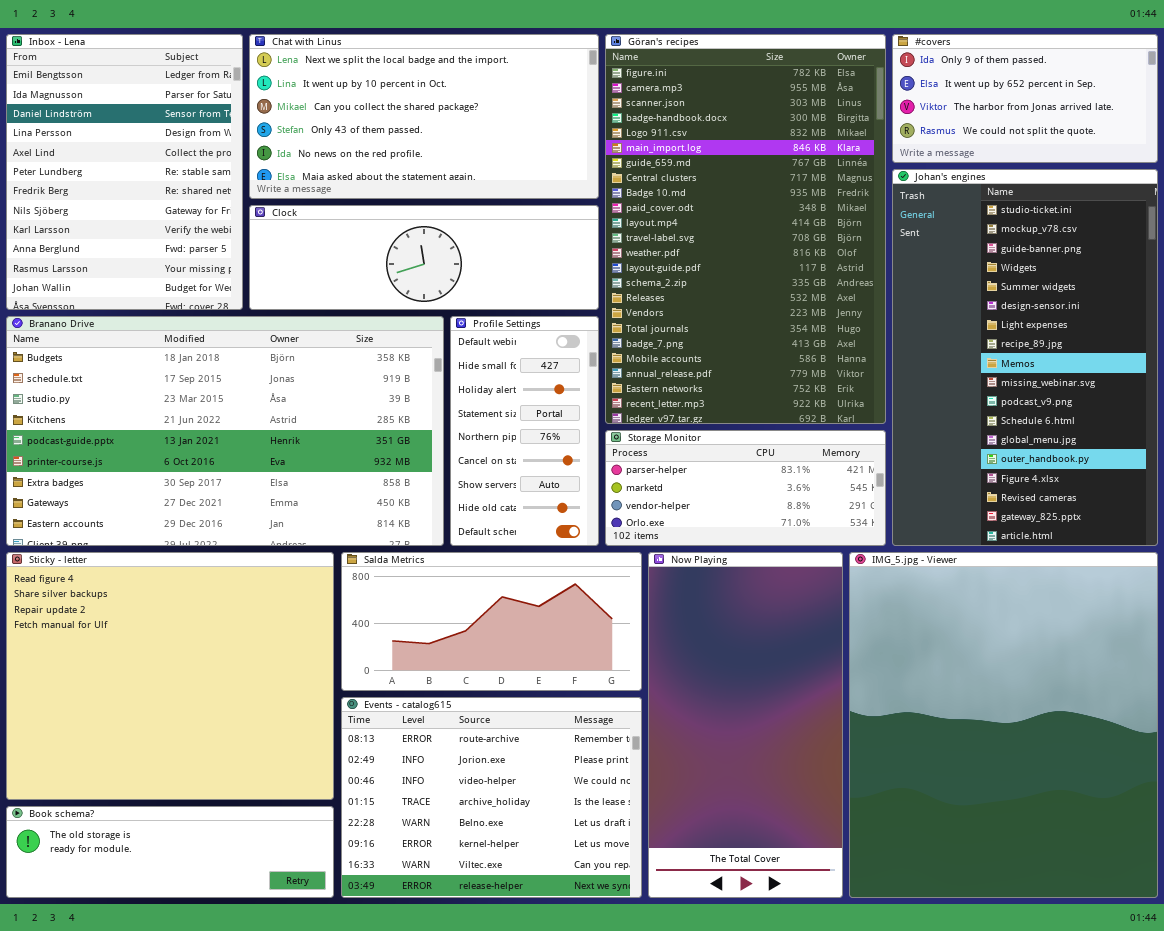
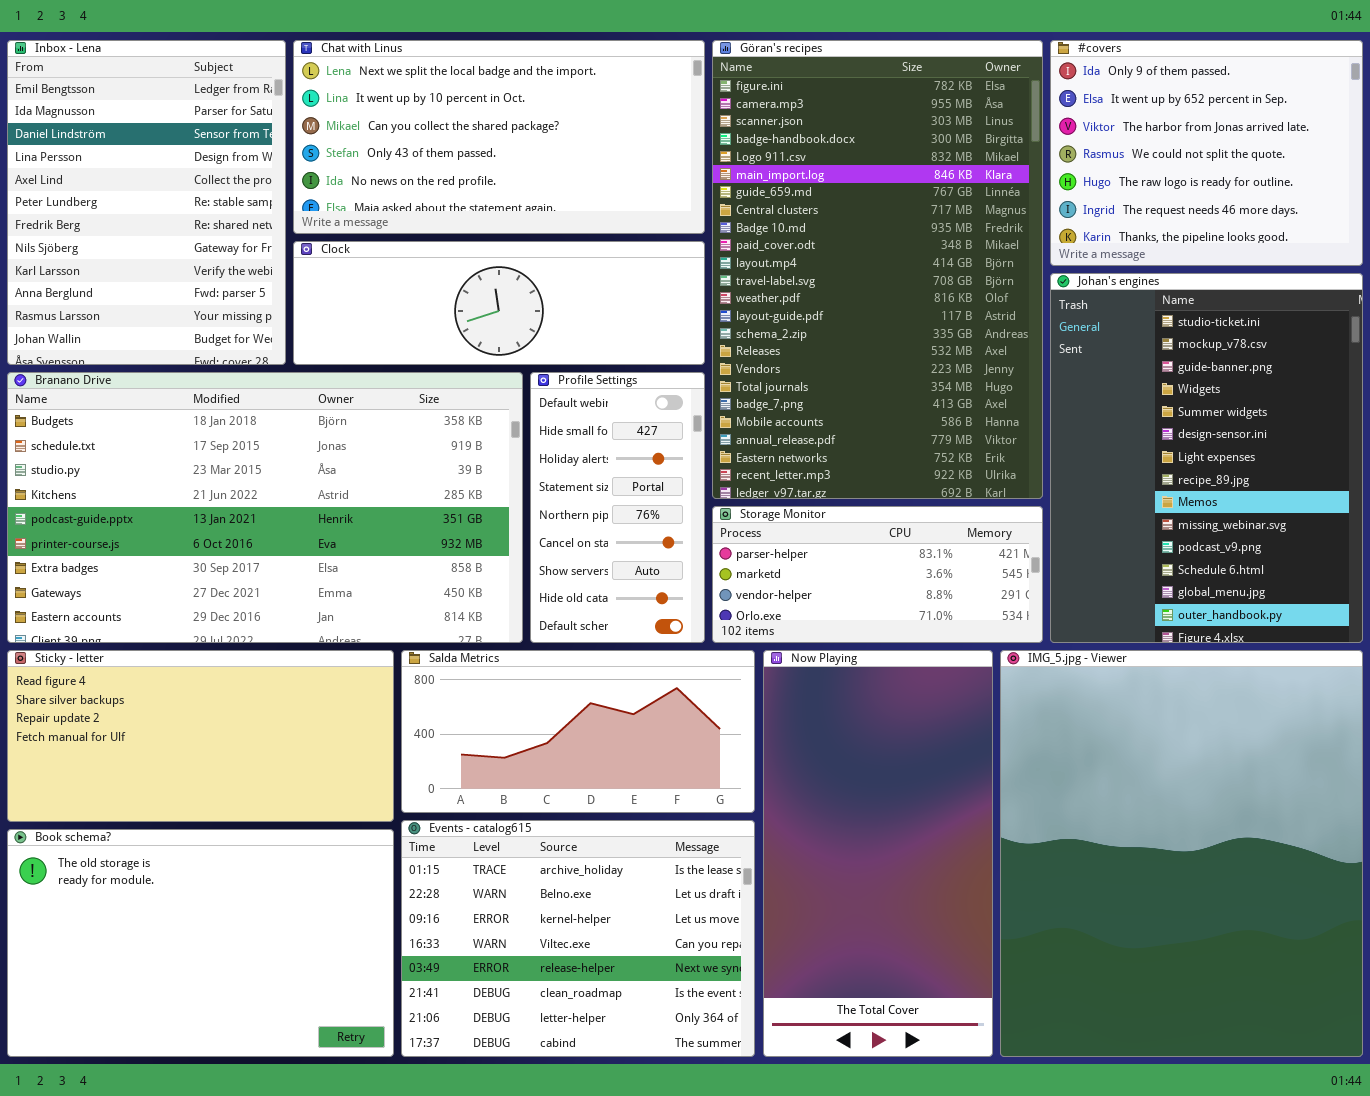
#covers: [892,34,1158,163] -> [1050,40,1363,266], resized
Johan's engines: [892,169,1158,546] -> [1050,273,1363,643], resized
Sticky - letter: [6,552,334,800] -> [7,650,394,822], resized
Events - catalog615: [341,697,642,898] -> [401,820,755,1057], scrolled down 3 rows
Book schema?: [6,806,334,898] -> [7,829,394,1057], resized

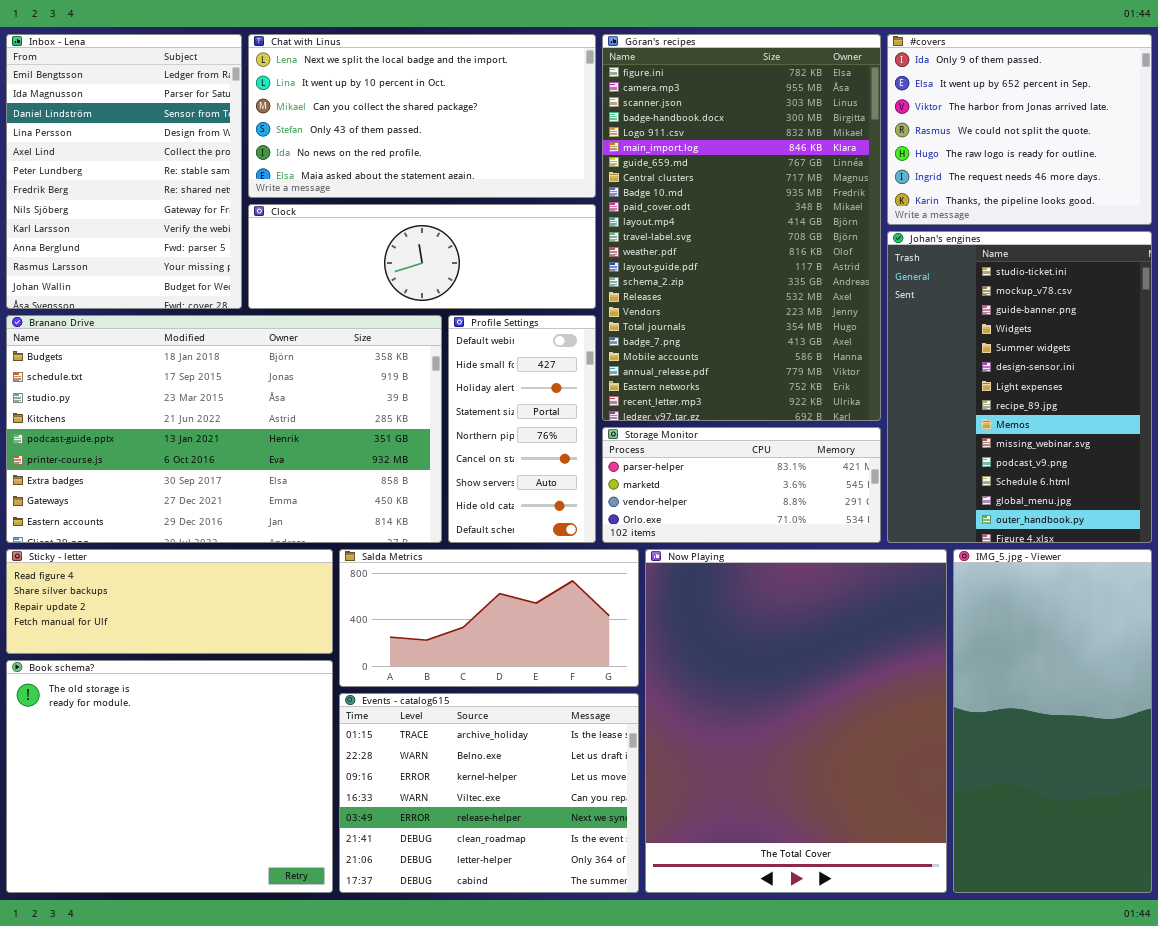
Sticky - letter: [7,650,394,822] -> [6,549,333,654], resized
Now Playing: [763,650,993,1057] -> [645,549,947,893], resized
IMG_5.jpg - Viewer: [1000,650,1363,1057] -> [953,549,1152,893], resized
Book schema?: [7,829,394,1057] -> [6,660,333,893], resized

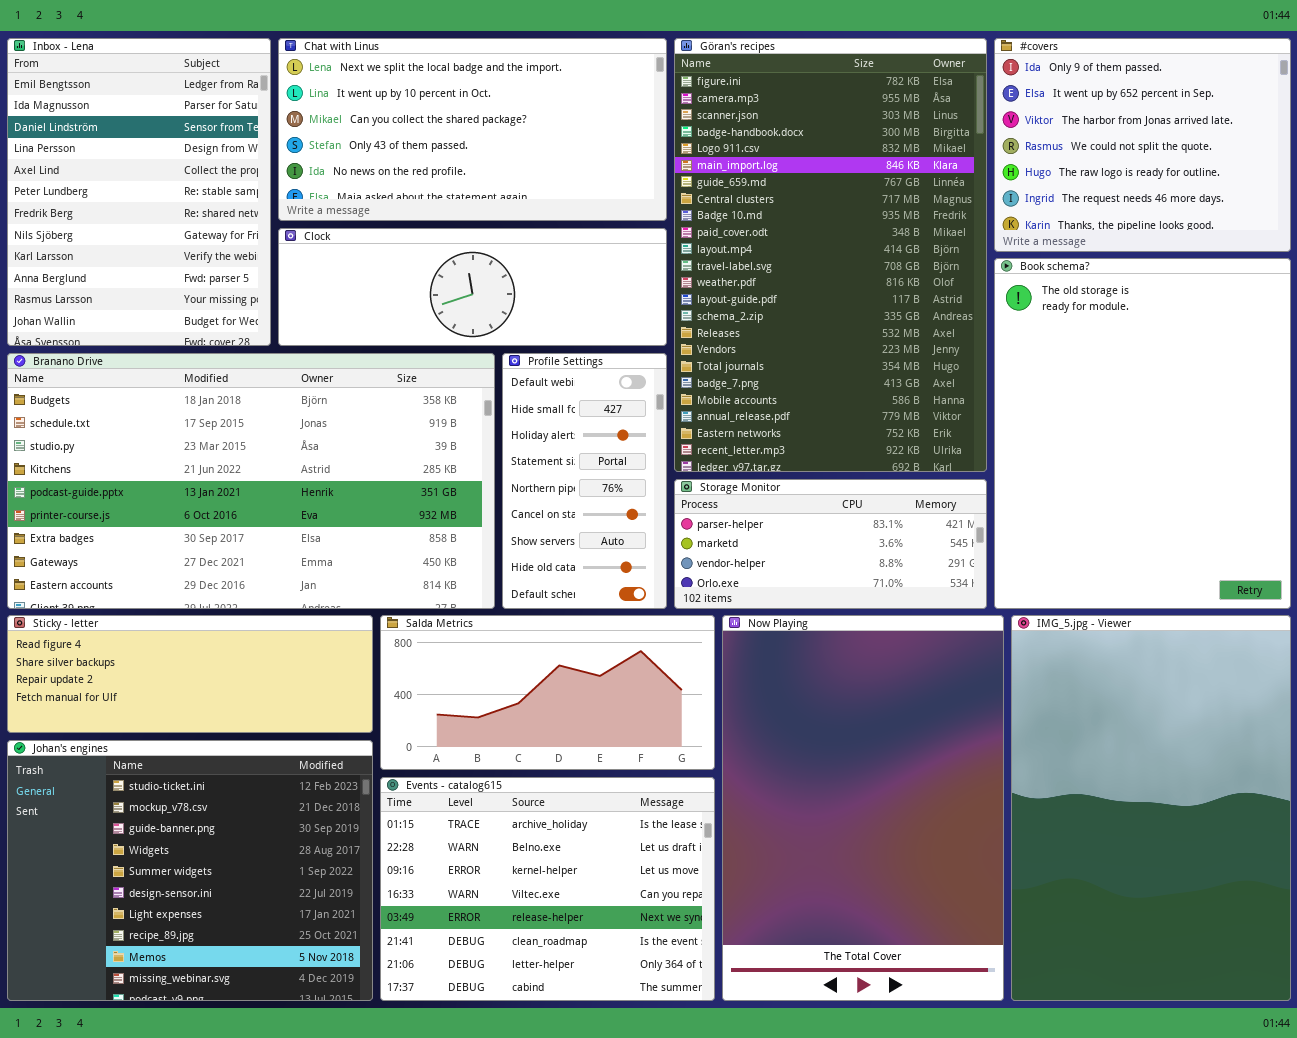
Johan's engines: [887,231,1152,543] -> [7,740,373,1001], moved, resized
Now Playing: [645,549,947,893] -> [722,615,1004,1001], resized
IMG_5.jpg - Viewer: [953,549,1152,893] -> [1011,615,1291,1001], resized
Book schema?: [6,660,333,893] -> [994,258,1291,609], moved, resized

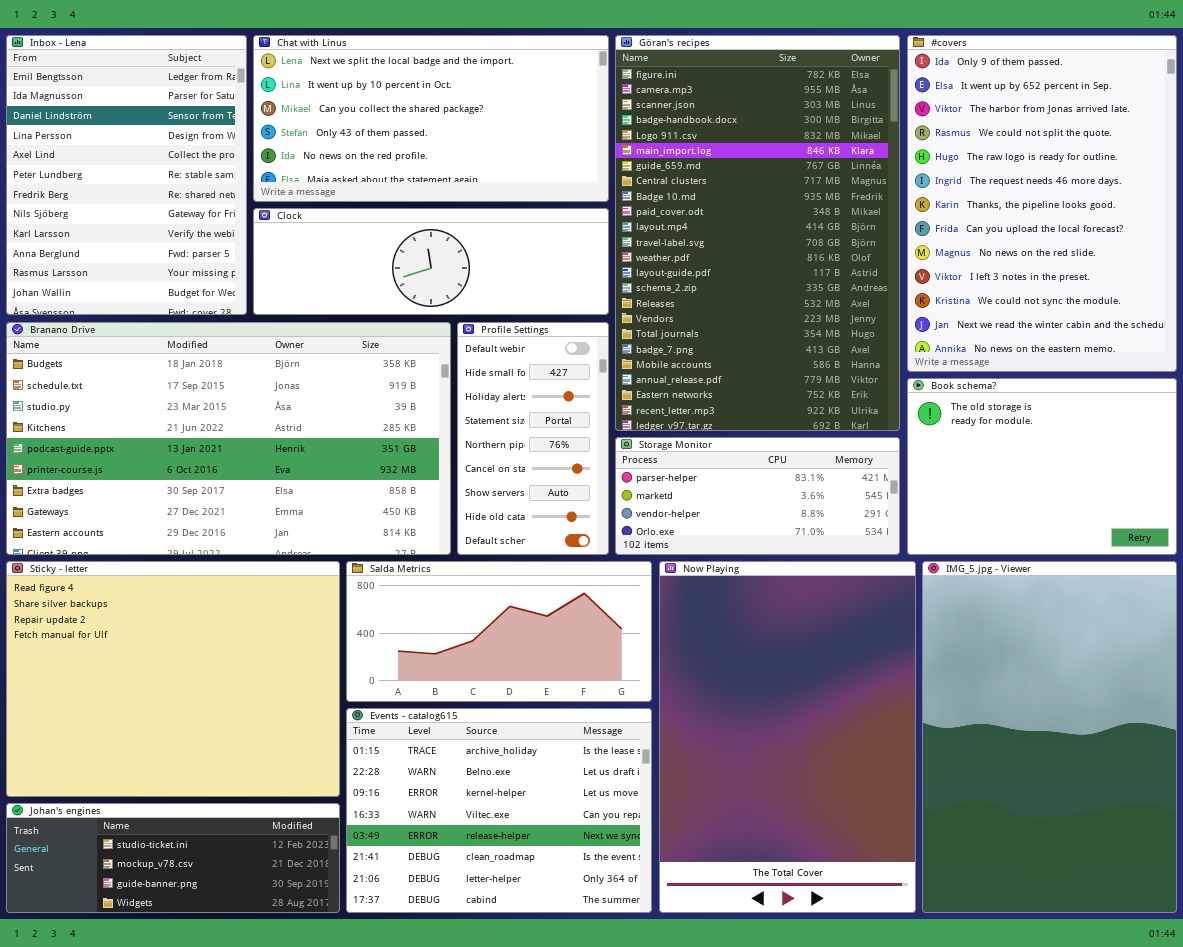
#covers: [994,38,1291,252] -> [907,35,1177,372], resized
Book schema?: [994,258,1291,609] -> [907,378,1177,555], resized
Sticky - letter: [7,615,373,733] -> [6,561,340,797], resized
Johan's engines: [7,740,373,1001] -> [6,803,340,913], resized

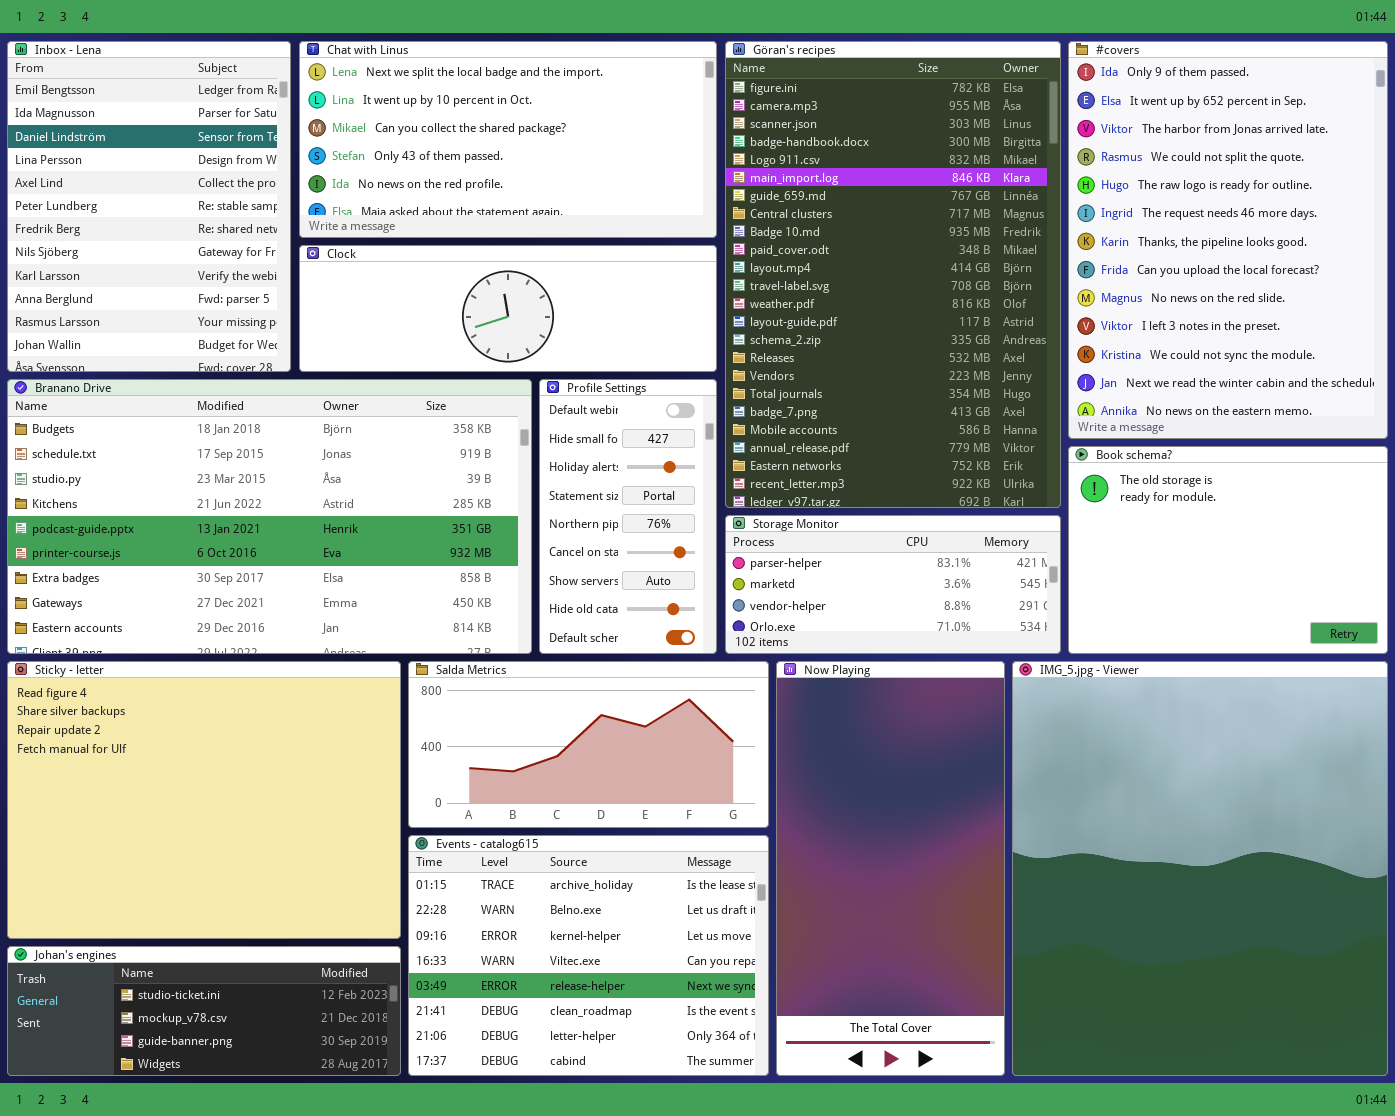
Now Playing: [659,561,916,913] -> [776,661,1005,1076], resized
IMG_5.jpg - Viewer: [922,561,1177,913] -> [1012,661,1388,1076], resized

